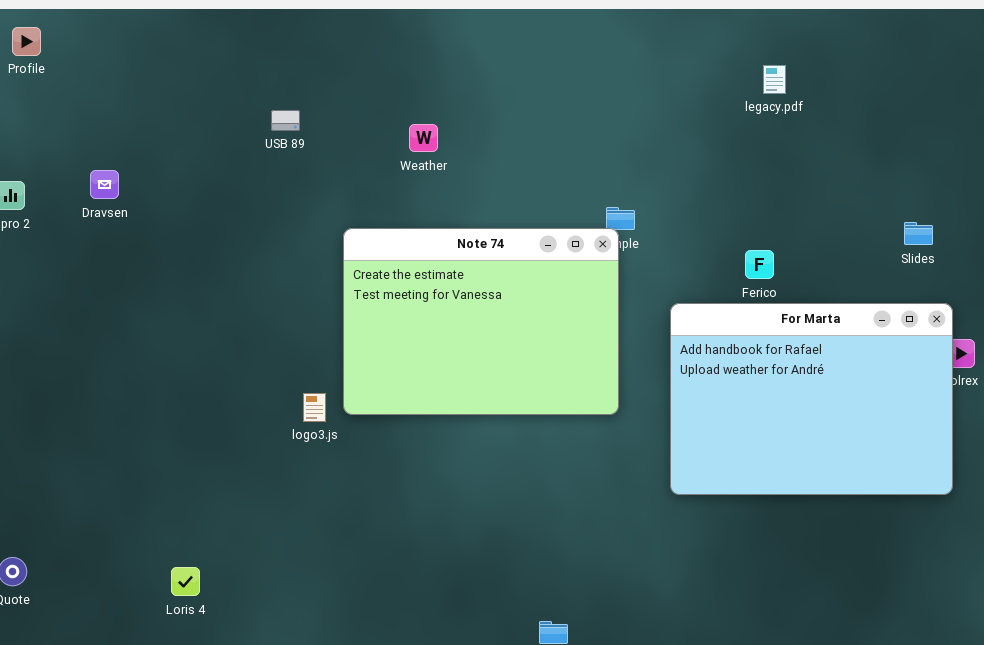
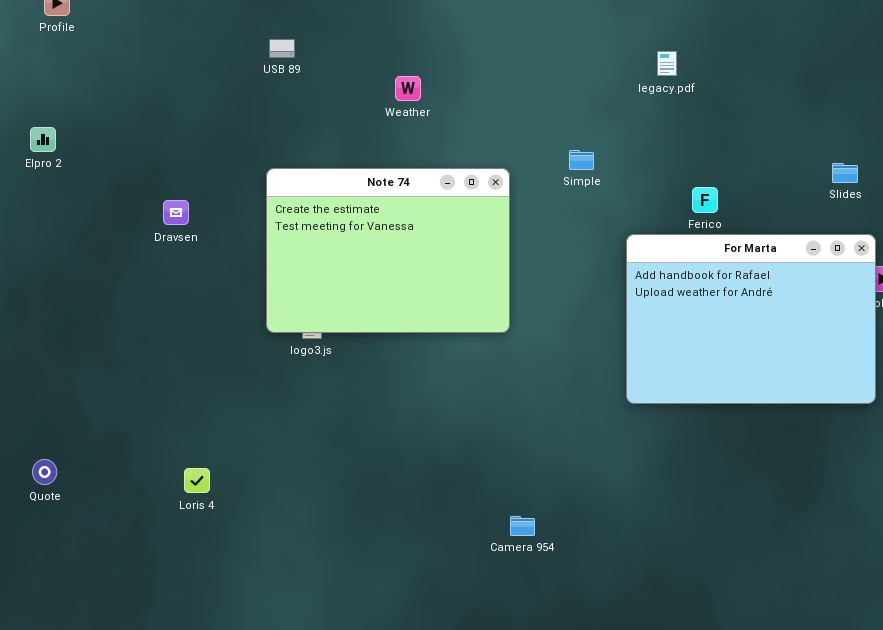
legacy.pdf: [763,65,786,94] -> [657,51,677,76], moved
USB 89: [271,110,300,131] -> [269,39,295,58], moved
Dravsen: [90,170,119,199] -> [163,200,189,225], moved
Note 74: [343,228,619,415] -> [266,168,510,333], moved

